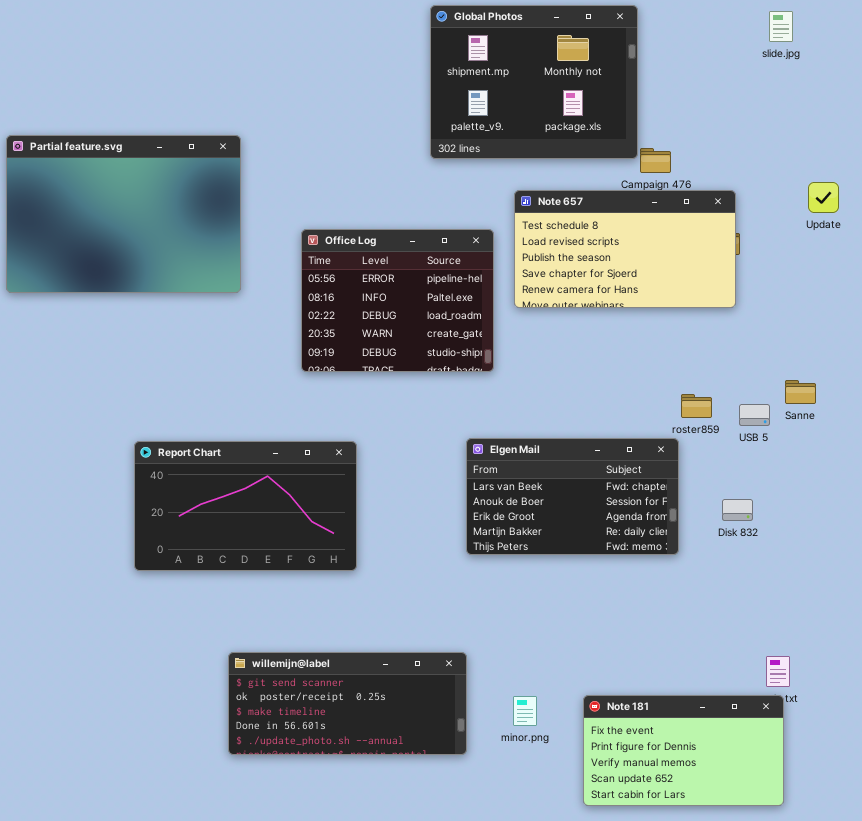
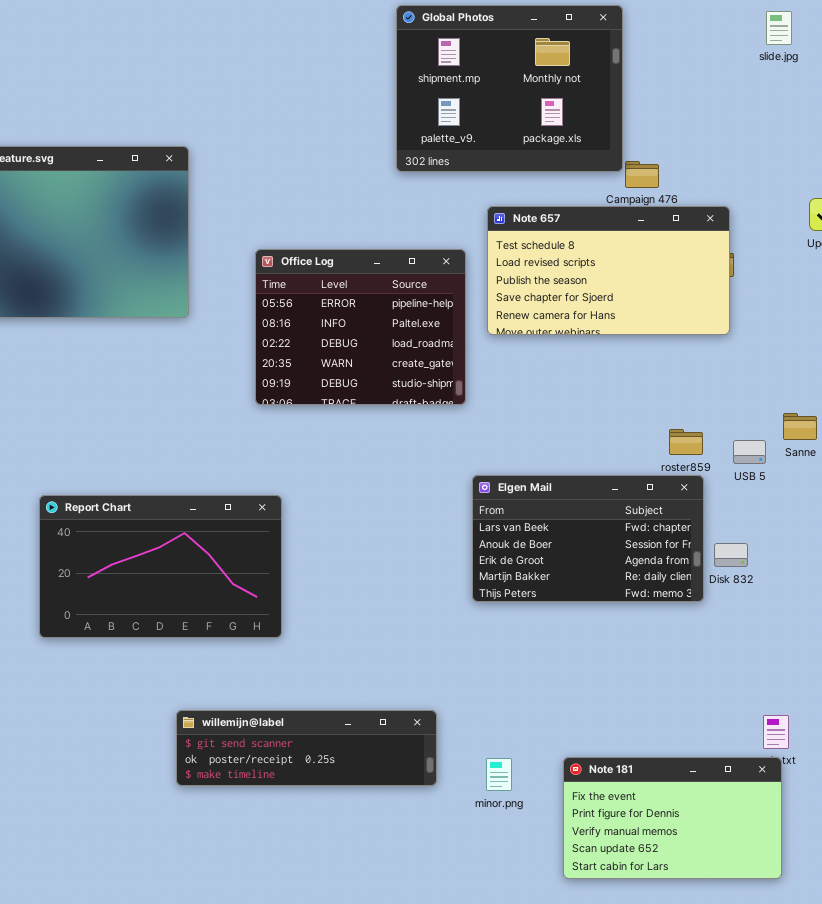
Elgen Mail: [466,438,679,555] -> [472,475,704,602], moved
Report Chart: [134,441,357,571] -> [39,495,282,638], moved
willemijn@label: [228,652,467,755] -> [176,710,437,786], resized

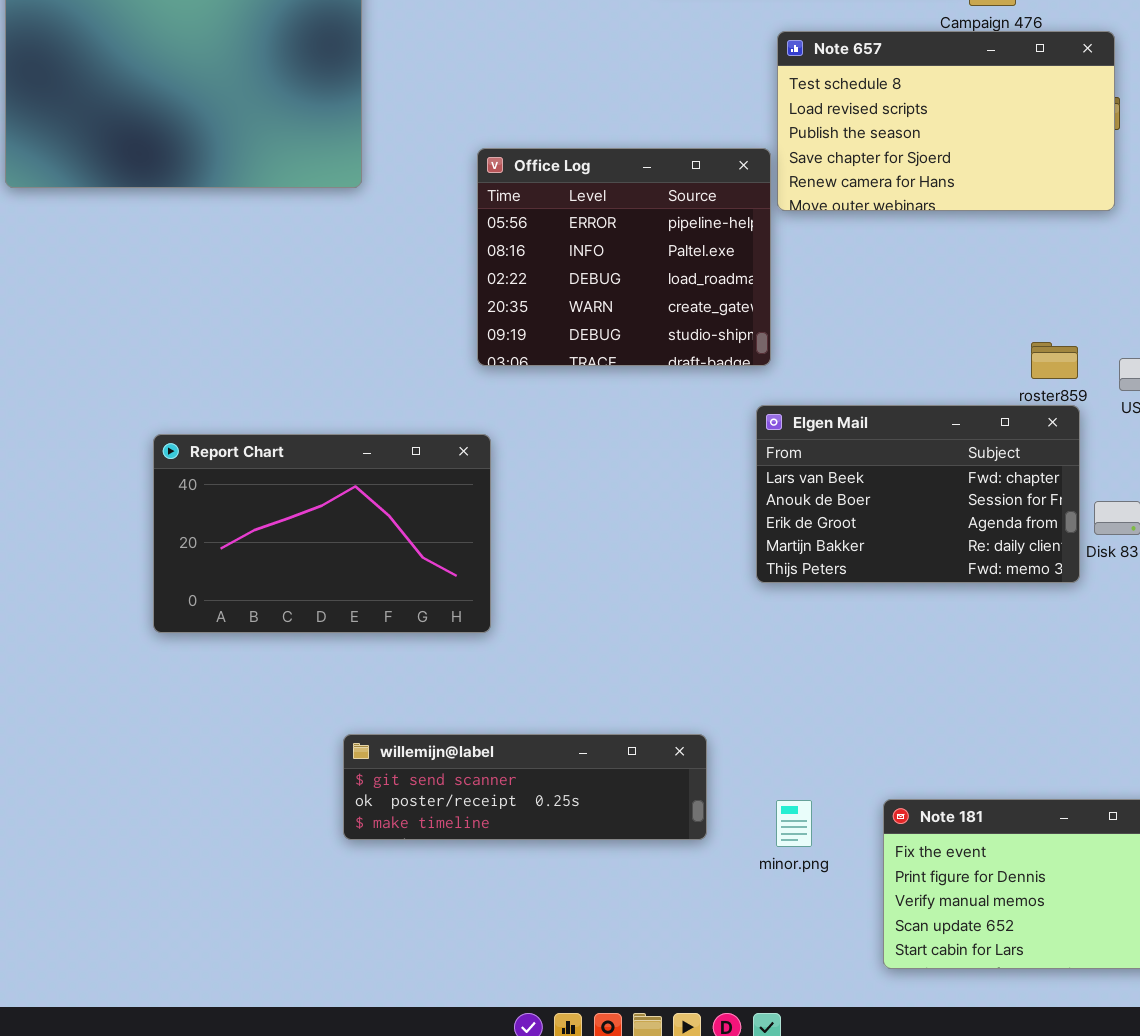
Office Log: [255,249,466,405] -> [477,148,771,366], moved

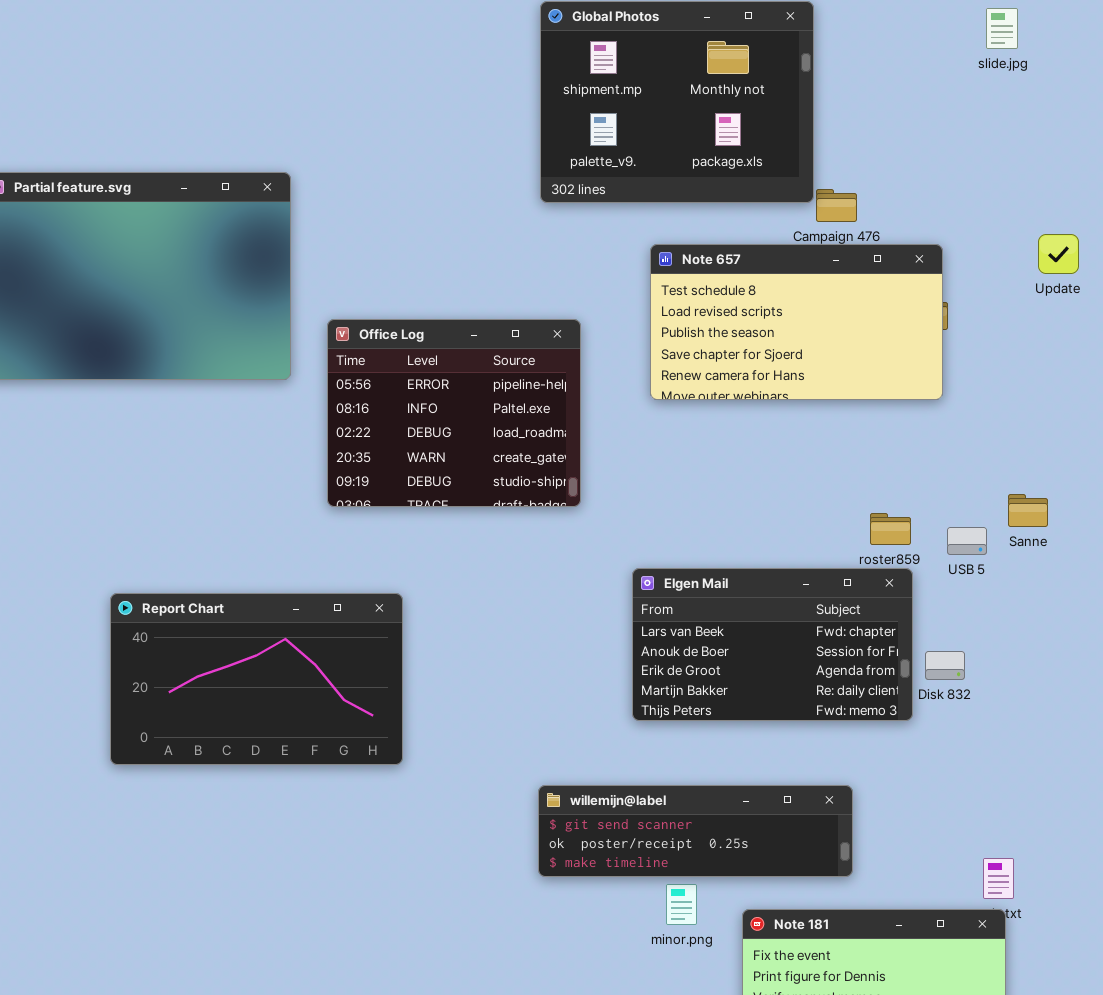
Office Log: [477,148,771,366] -> [327,319,581,507], moved
willemijn@label: [343,734,707,840] -> [538,785,853,877], moved
minor.png: [776,800,812,847] -> [666,884,697,925], moved

